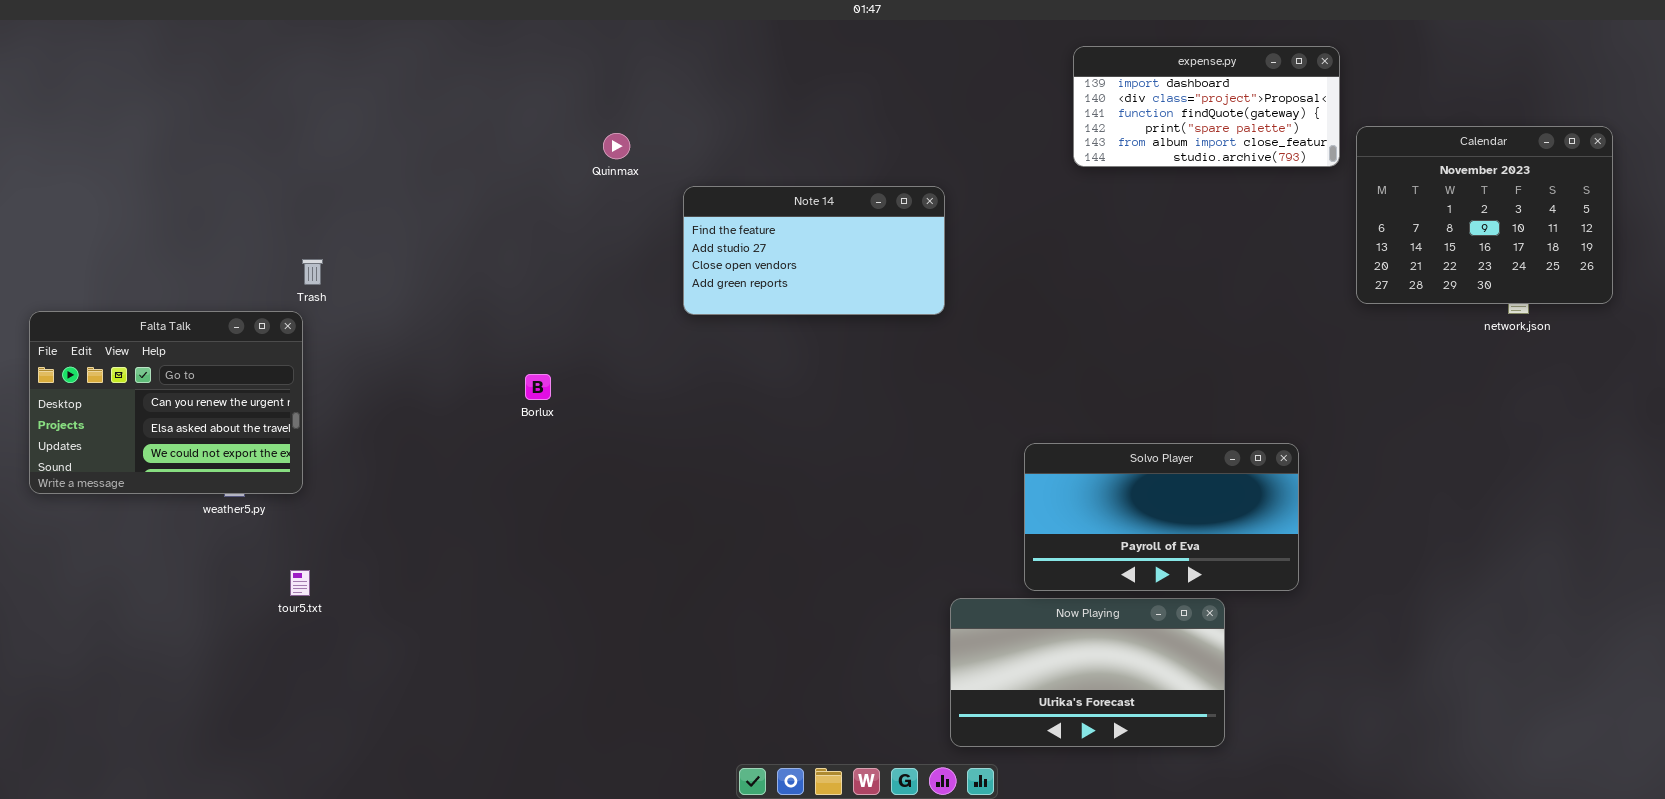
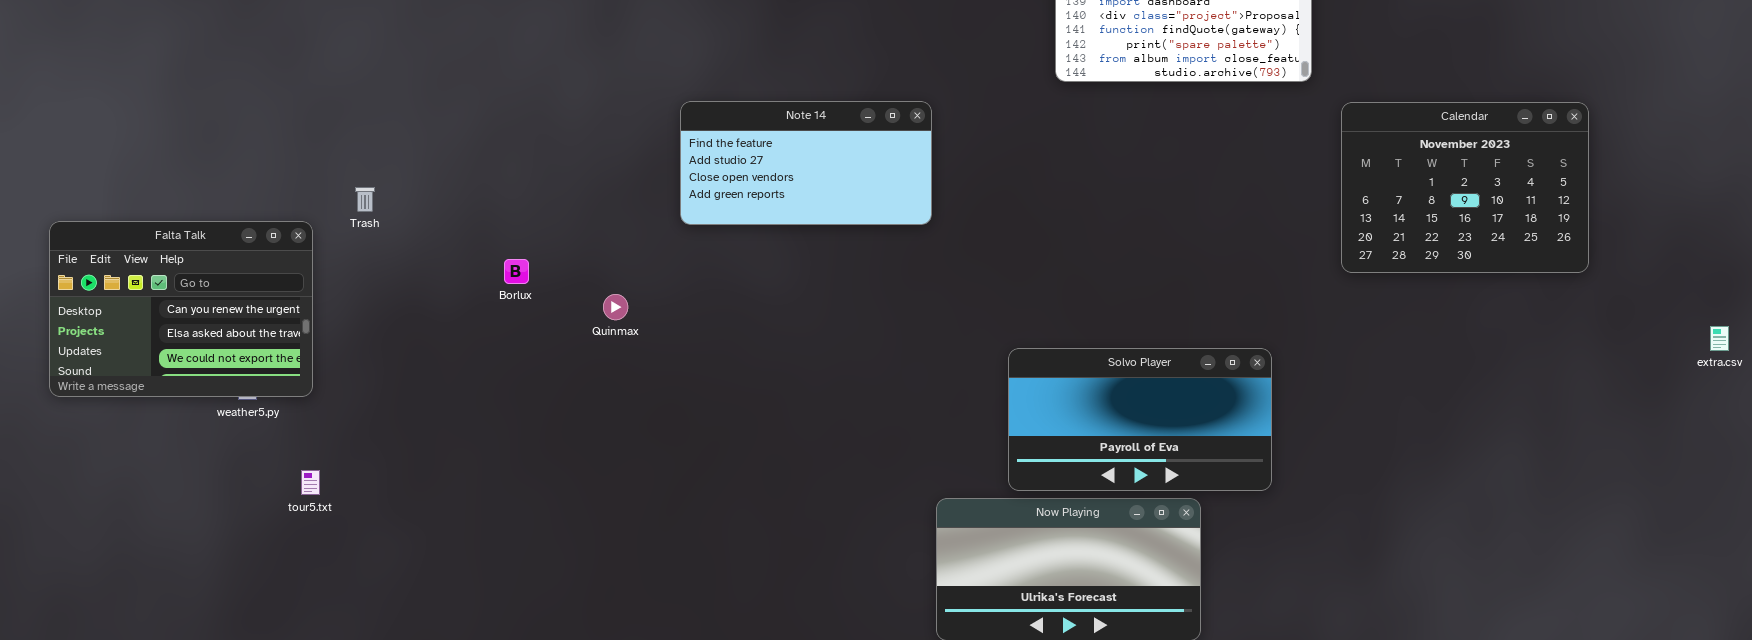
Calendar: [1356,126,1613,304] -> [1341,102,1589,273], moved
Quinmax: [603,133,630,159] -> [603,294,628,320], moved
Trash: [302,259,323,285] -> [355,187,375,212], moved
Borlux: [525,374,551,400] -> [504,259,529,284], moved

